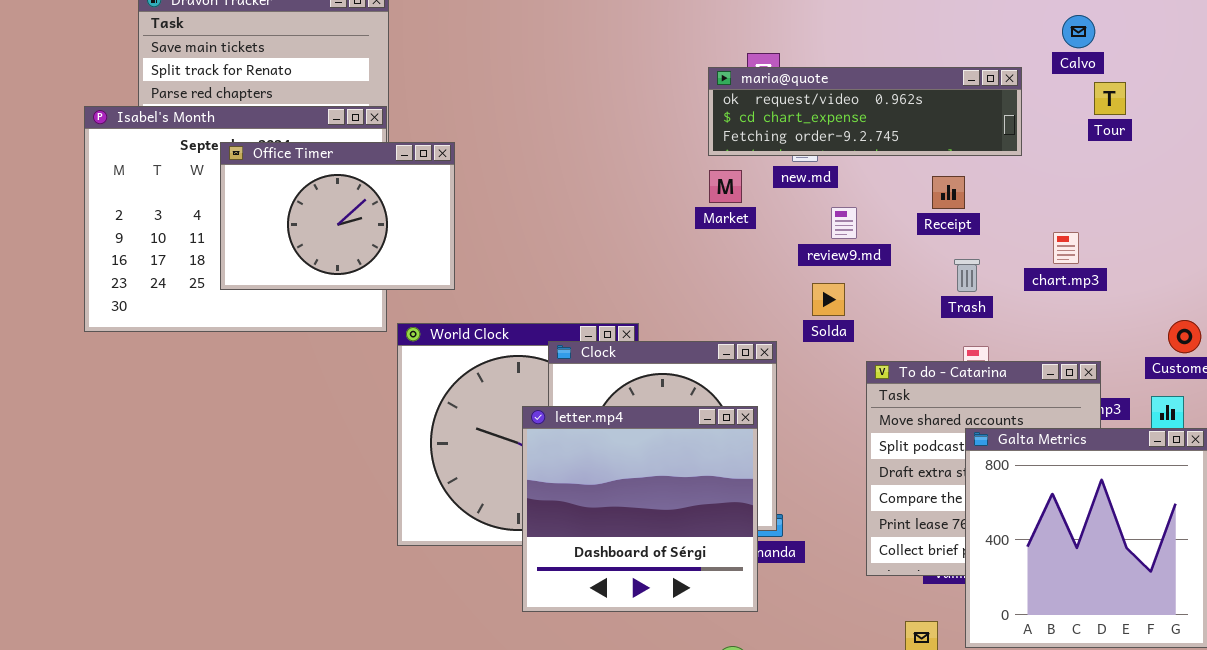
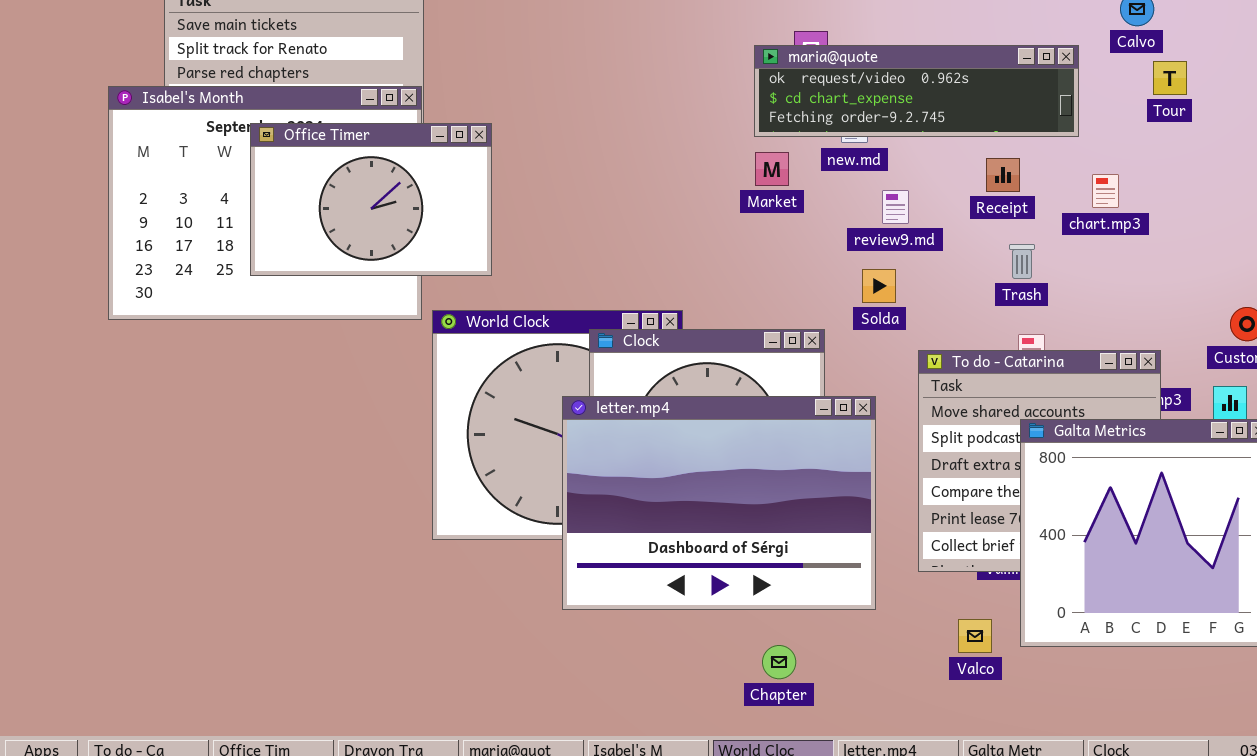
chart.mp3: [1053,232,1079,264] -> [1092,174,1119,208], moved
letter.mp4: [522,406,758,612] -> [562,396,876,610], resized

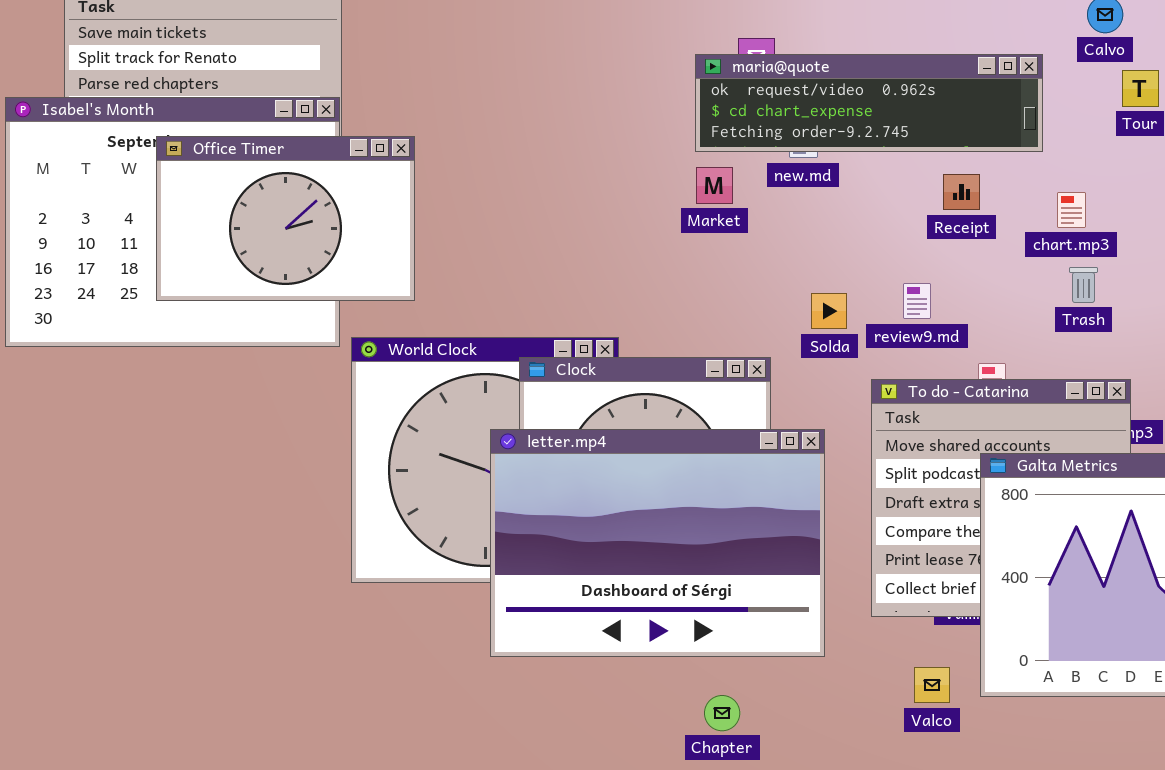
review9.md: [882,190,909,224] -> [903,283,931,319], moved
Trash: [1009,244,1035,279] -> [1069,267,1098,303], moved

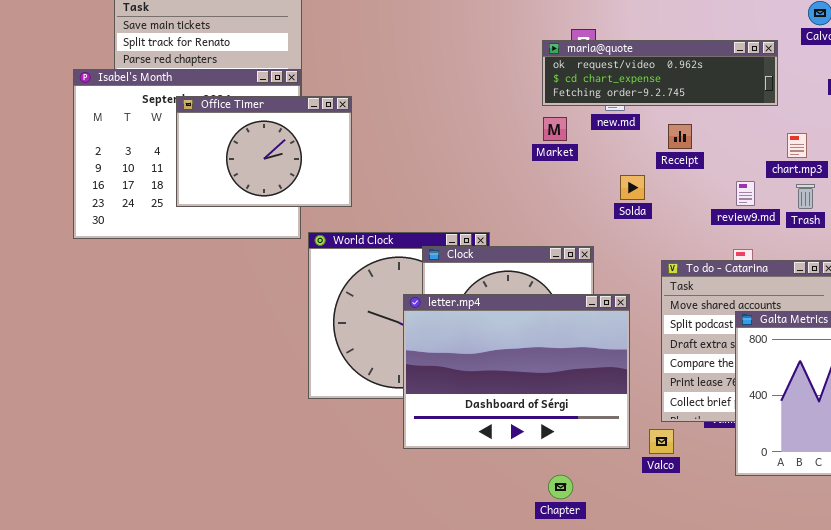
Receipt: [943,174,980,210] -> [668,124,692,149], moved
review9.md: [903,283,931,319] -> [736,181,755,206], moved
Solda: [811,293,847,329] -> [620,175,645,200], moved
Valco: [914,667,950,703] -> [649,429,674,454], moved

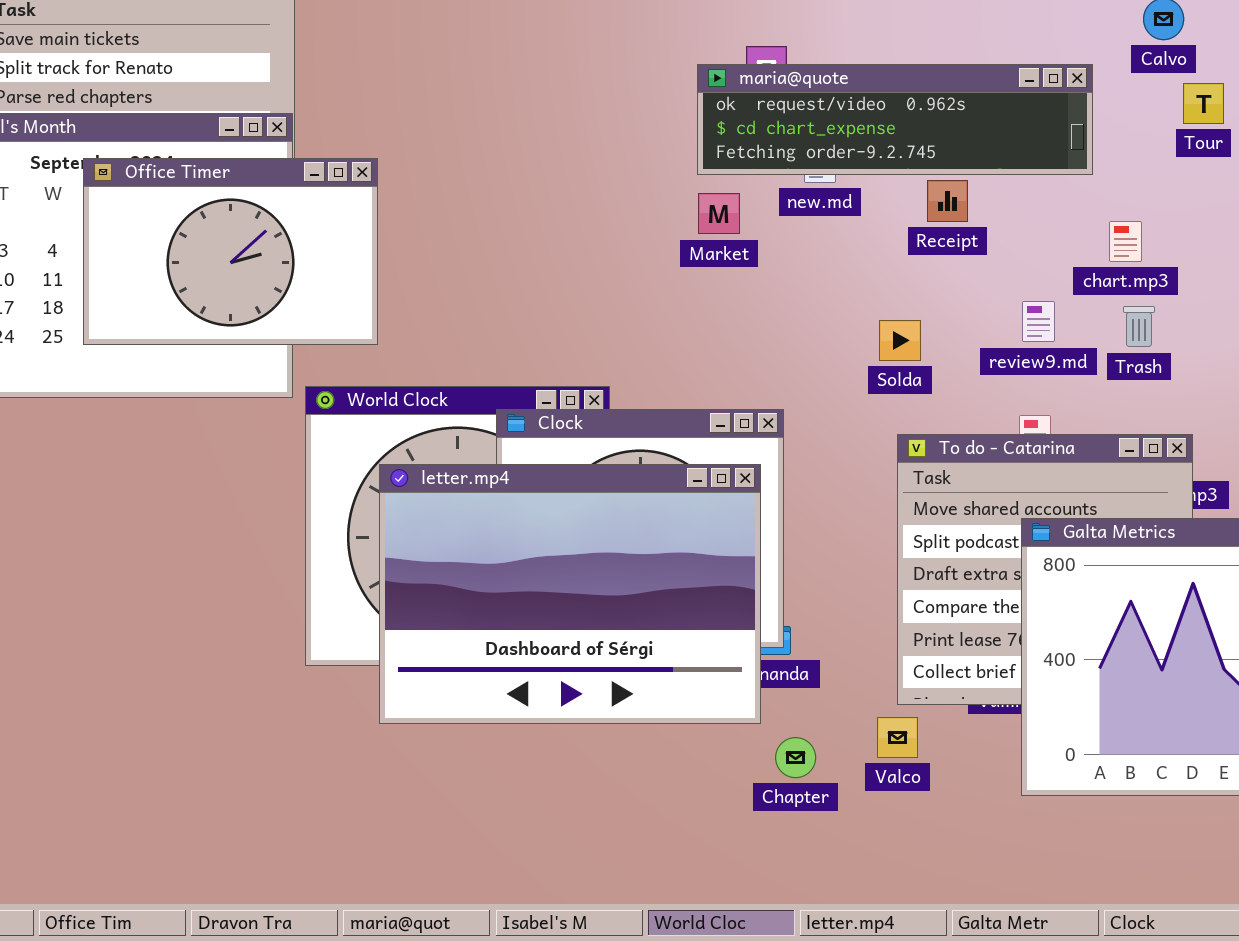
Receipt: [668,124,692,149] -> [927,180,968,222], moved
Solda: [620,175,645,200] -> [879,320,921,361], moved
letter.mp4: [403,294,630,449] -> [379,464,761,724], moved
Chapter: [548,475,573,499] -> [775,737,816,778], moved

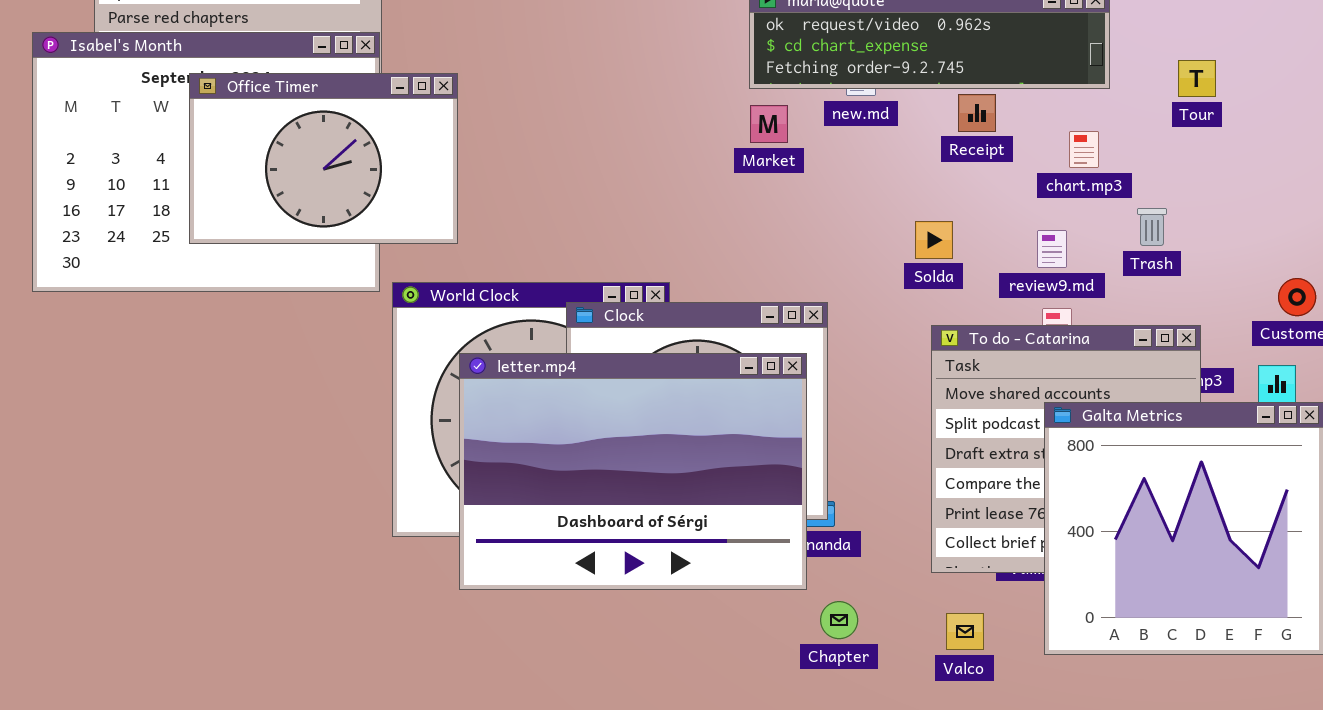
Tour: [1183,83,1224,124] -> [1178,60,1216,97], moved
chart.mp3: [1109,221,1142,262] -> [1069,131,1099,168], moved
review9.md: [1022,301,1055,342] -> [1037,230,1067,268], moved
Valco: [877,717,918,758] -> [946,613,984,650], moved

